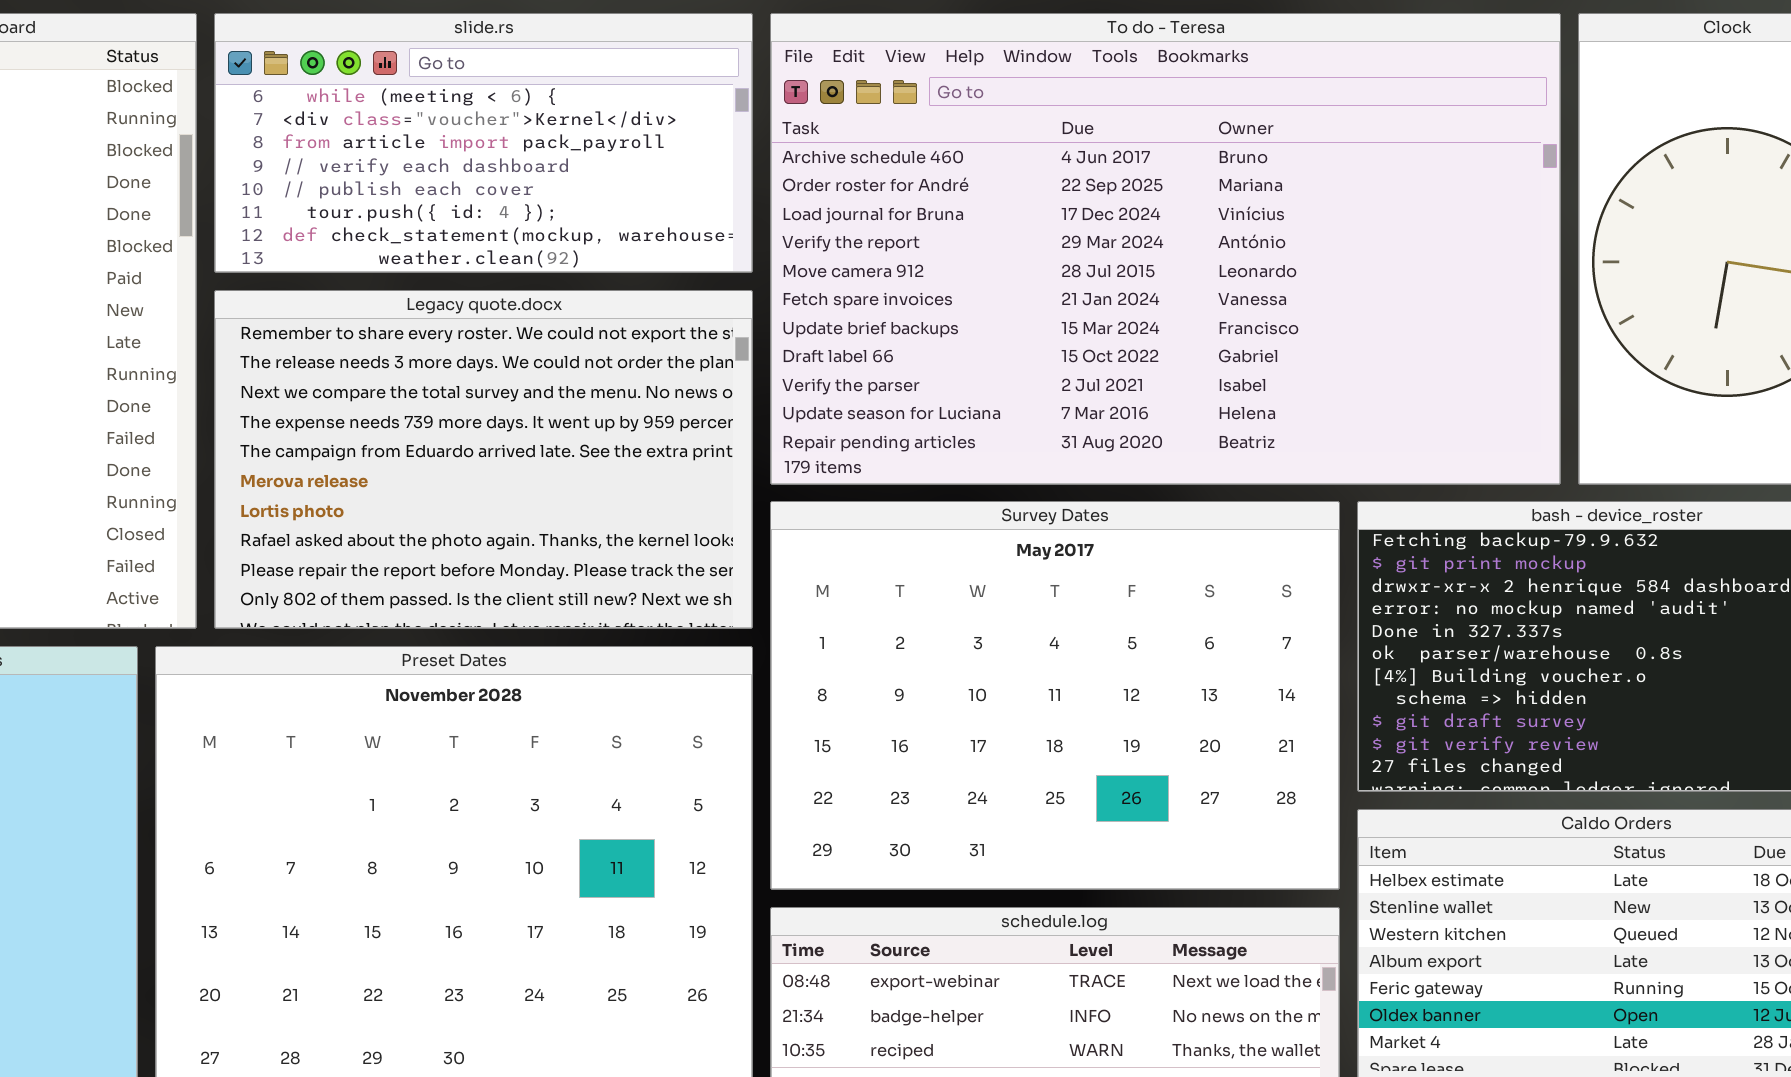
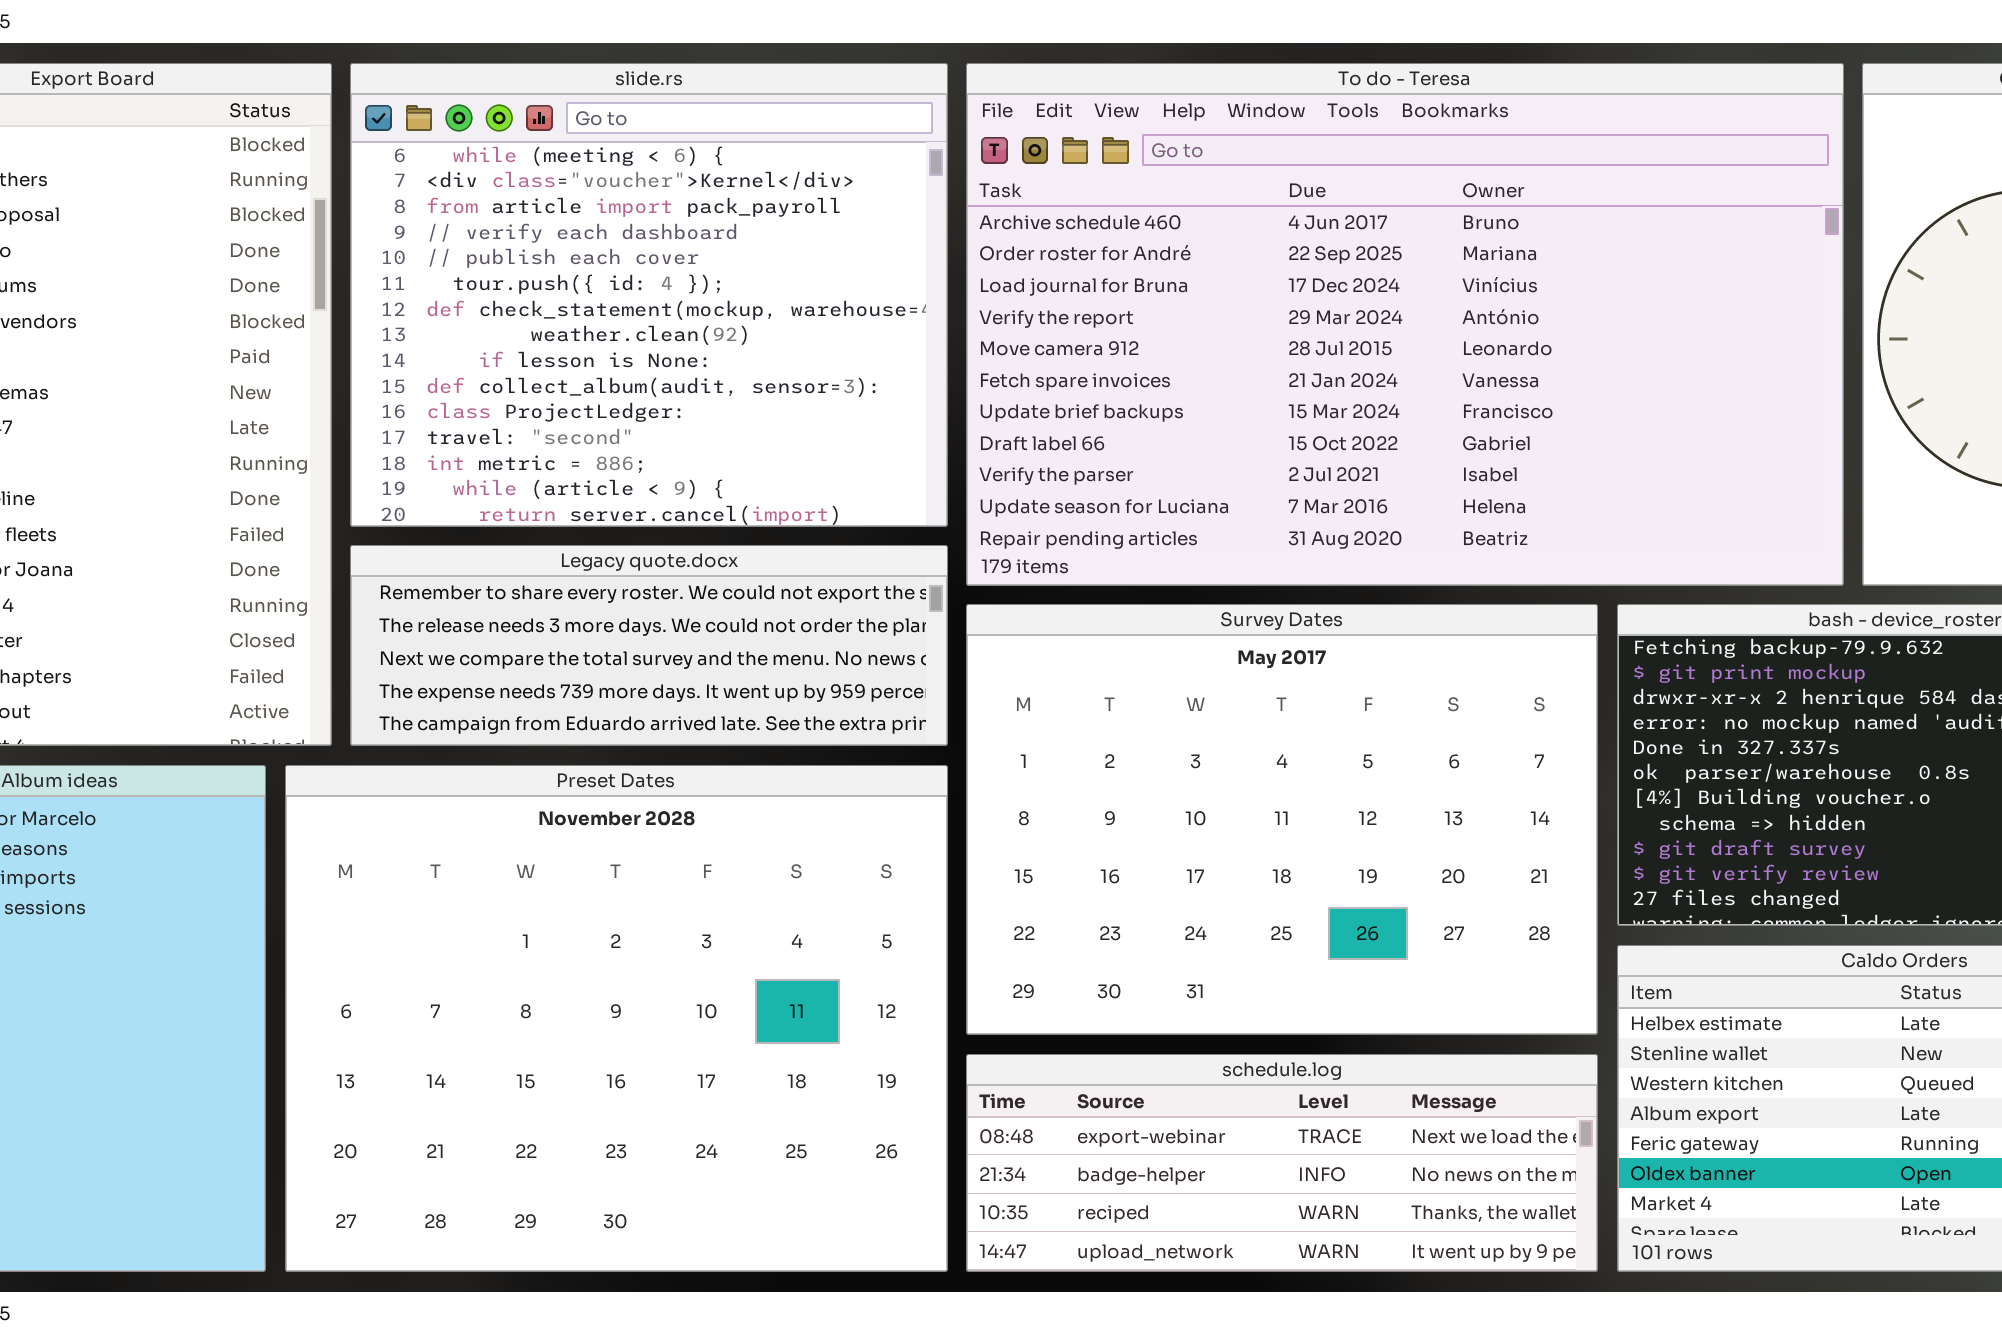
slide.rs: [214,13,753,273] -> [350,63,948,527], resized
Legacy quote.docx: [214,290,753,629] -> [350,545,948,746], resized

